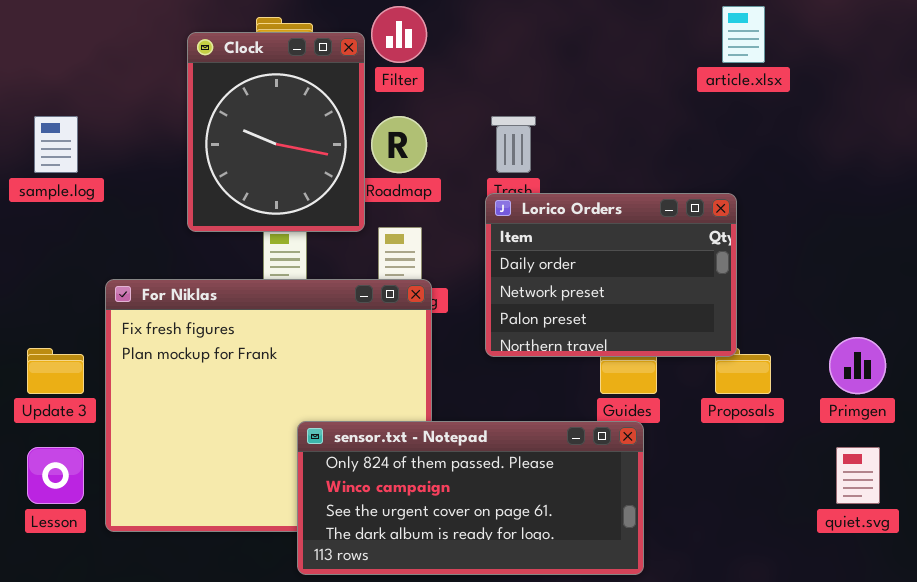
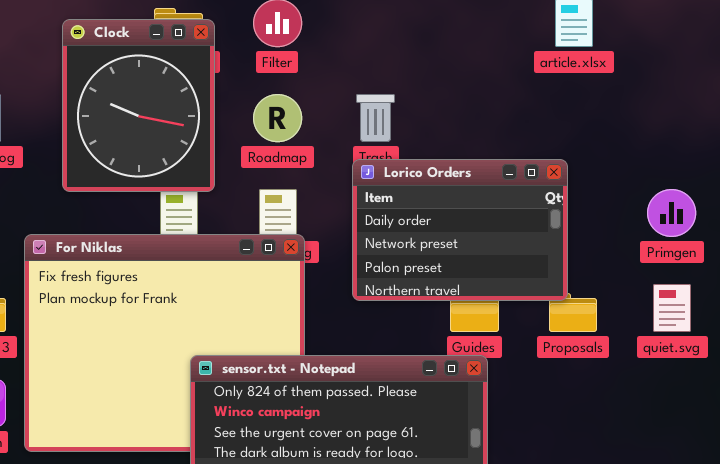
Clock: [187,32,365,232] -> [62,19,215,192], moved
Primgen: [829,337,886,394] -> [647,189,696,237], moved
quiet.svg: [836,447,880,504] -> [653,284,691,332], moved

